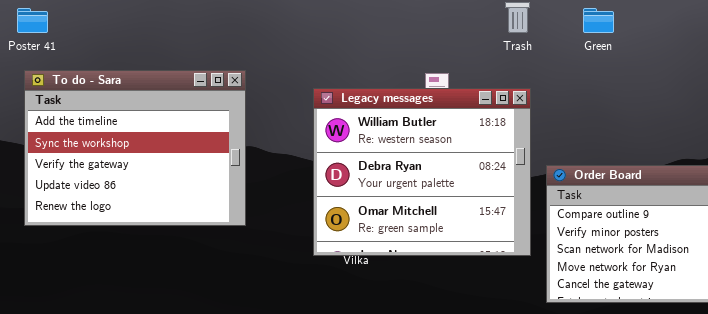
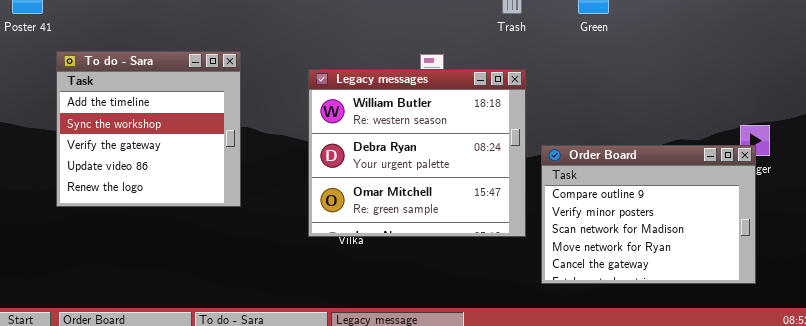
To do - Sara: [24,70,246,226] -> [56,51,241,207], resized

